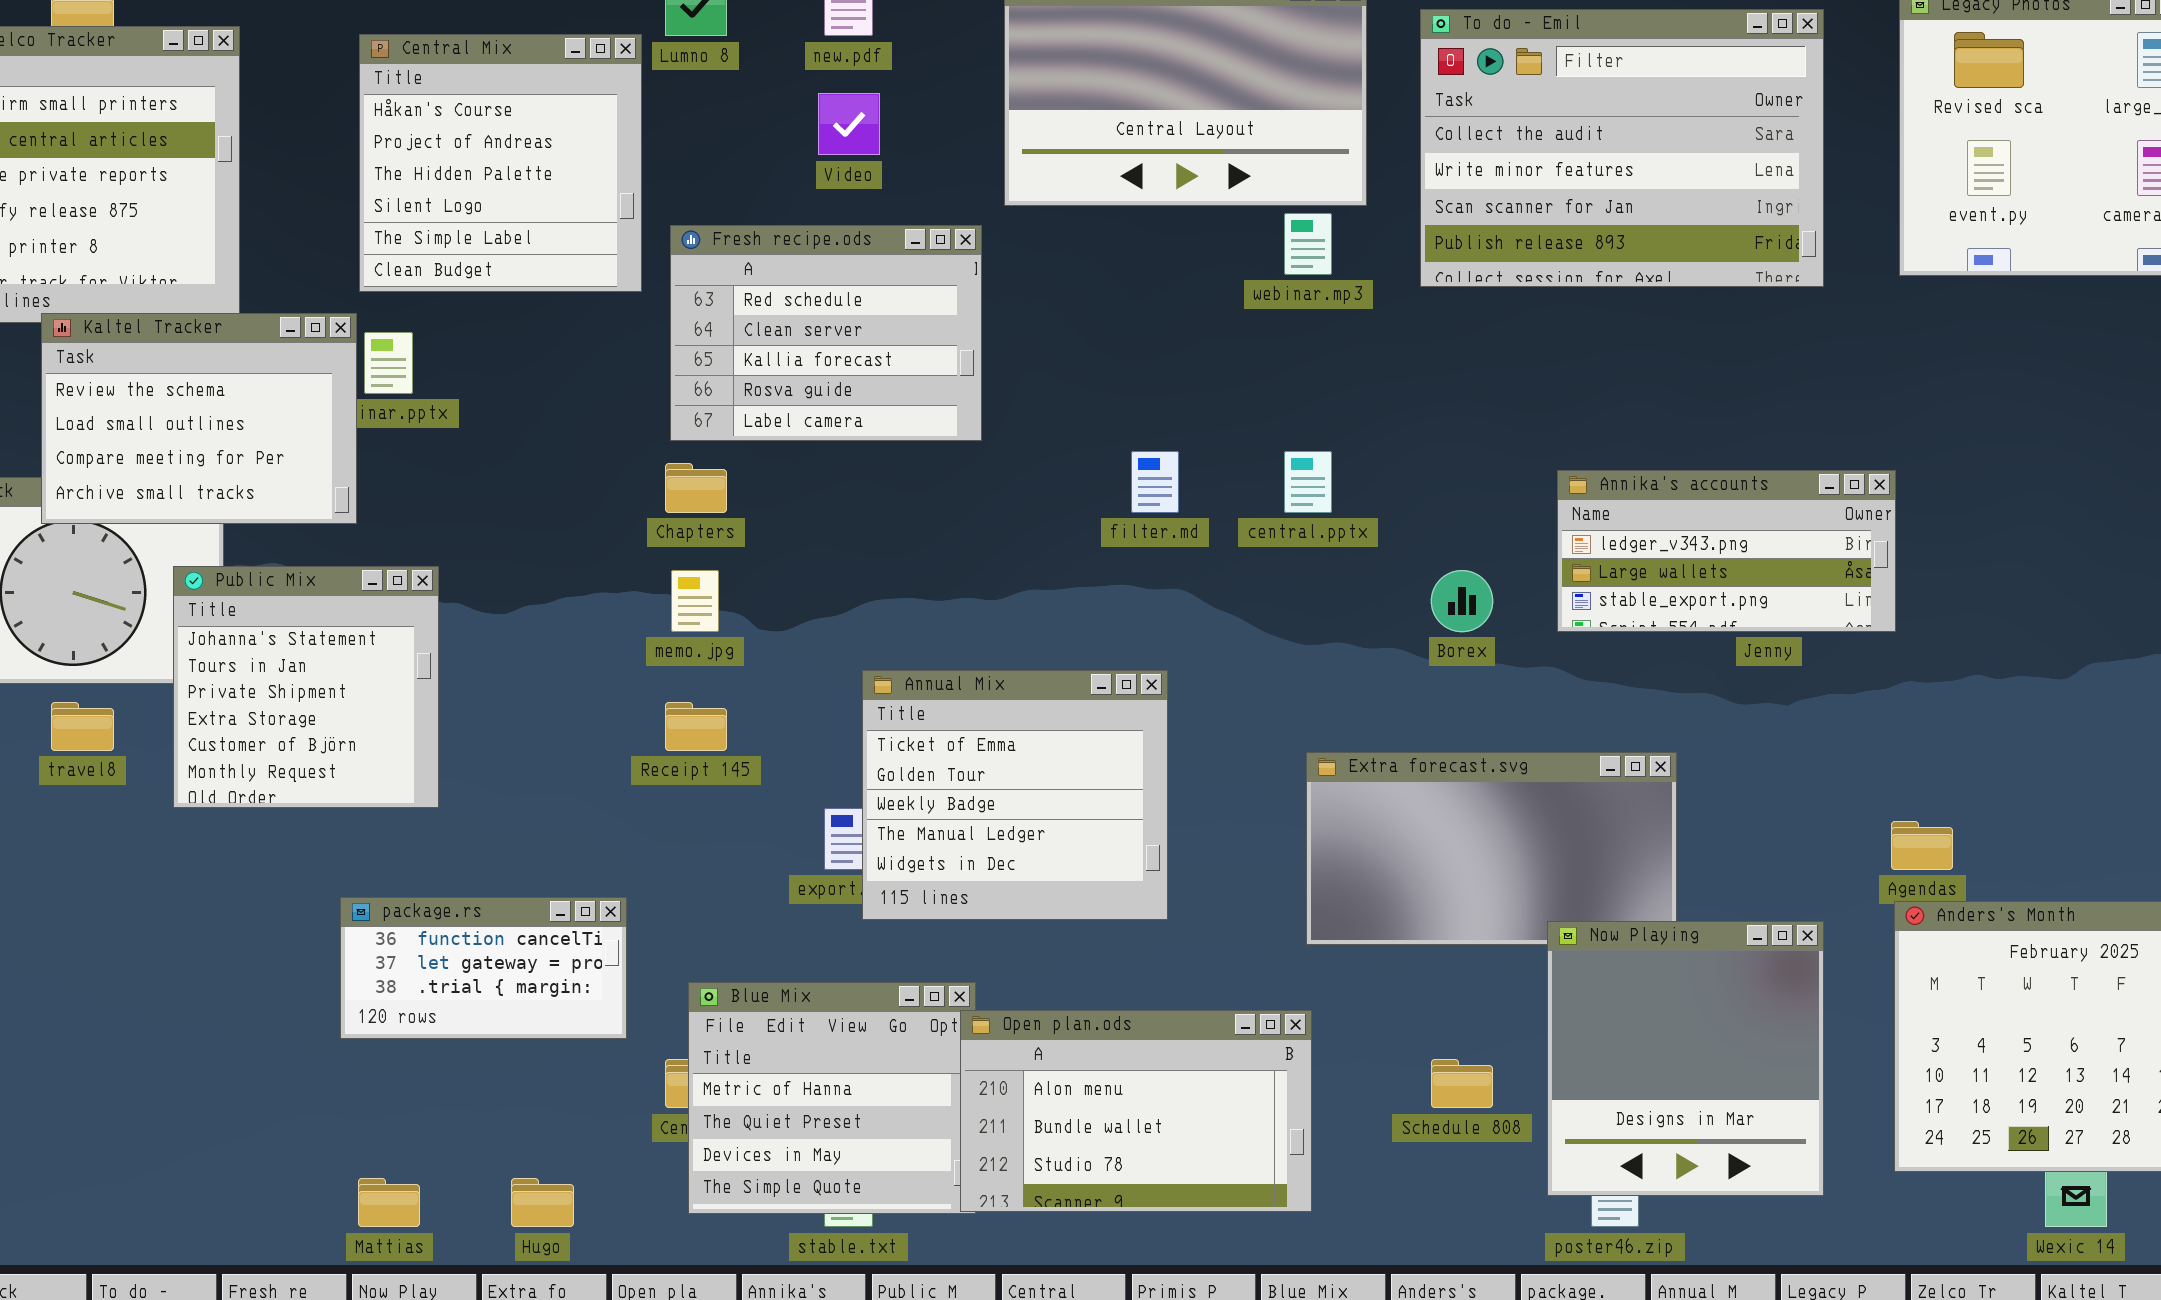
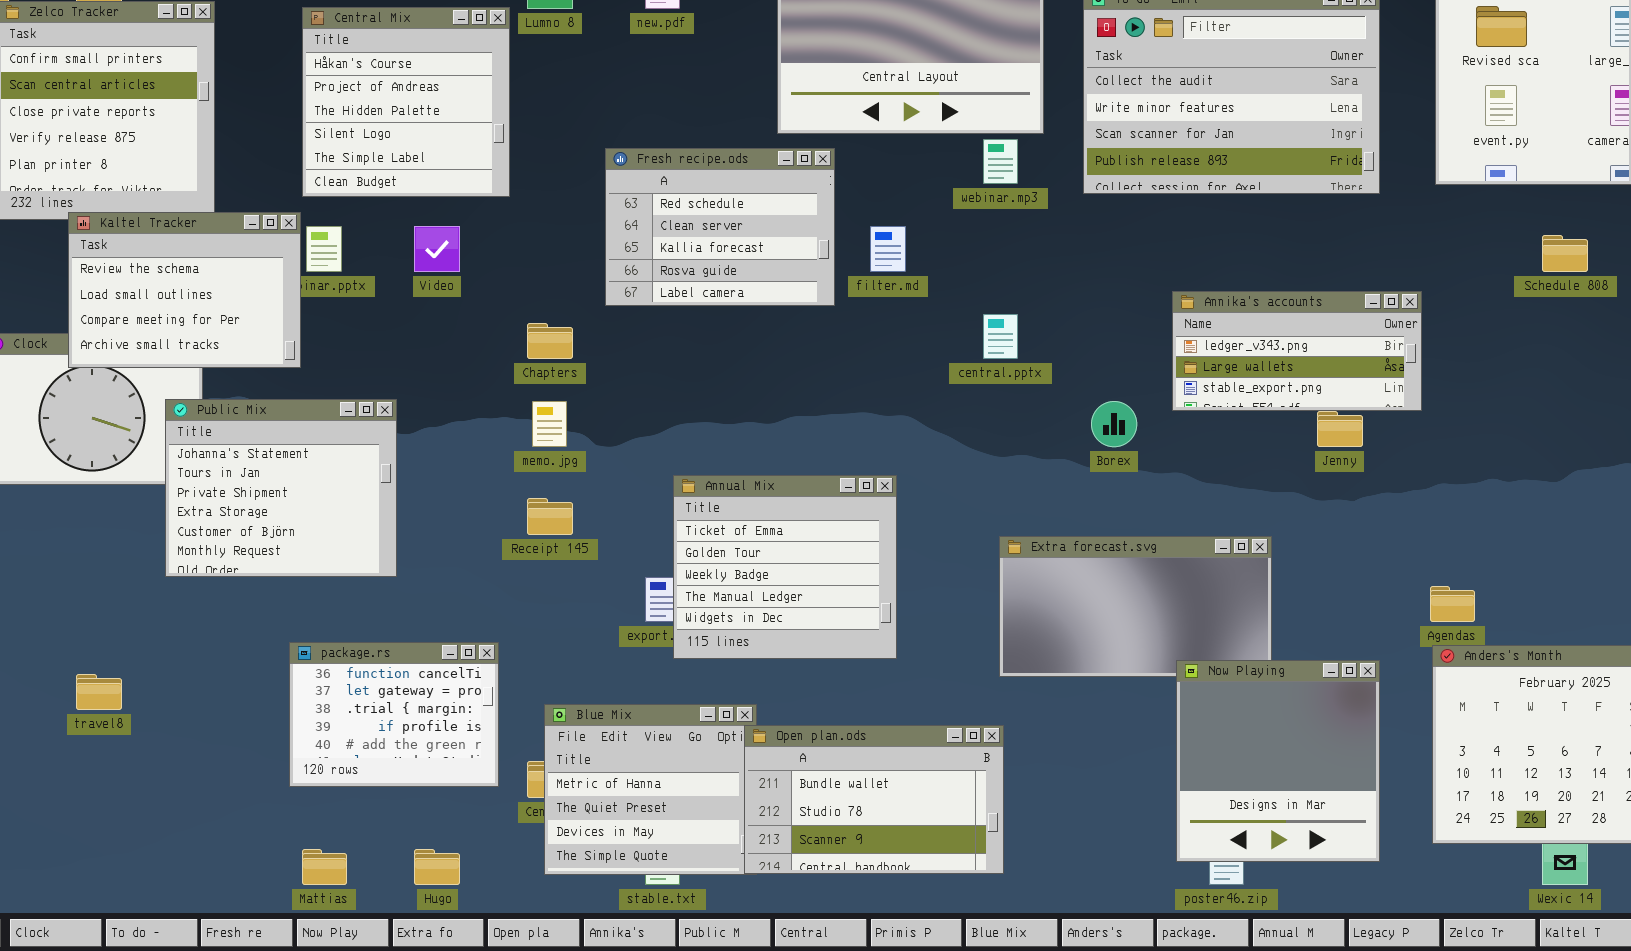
Video: [818,93,880,155] -> [414,226,460,272], moved
Fresh recipe.ods: [670,225,982,441] -> [605,148,835,306], moved
filter.md: [1131,451,1179,513] -> [870,226,906,272], moved
Annika's accounts: [1557,470,1896,632] -> [1172,291,1422,411], moved
Public Mix: [173,566,439,808] -> [165,399,397,577], resized
travel8: [51,702,114,751] -> [76,674,122,710], moved
package.rs: [340,897,627,1039] -> [289,642,499,787], resized
Open plan.ods: [960,1010,1312,1212] -> [744,725,1004,874], scrolled down 1 row
Schedule 808: [1431,1059,1493,1108] -> [1542,235,1588,272], moved

